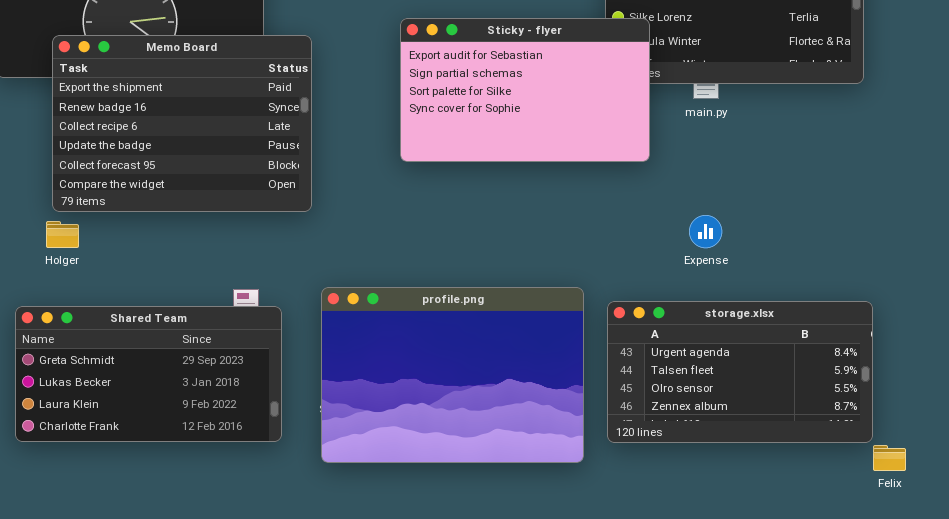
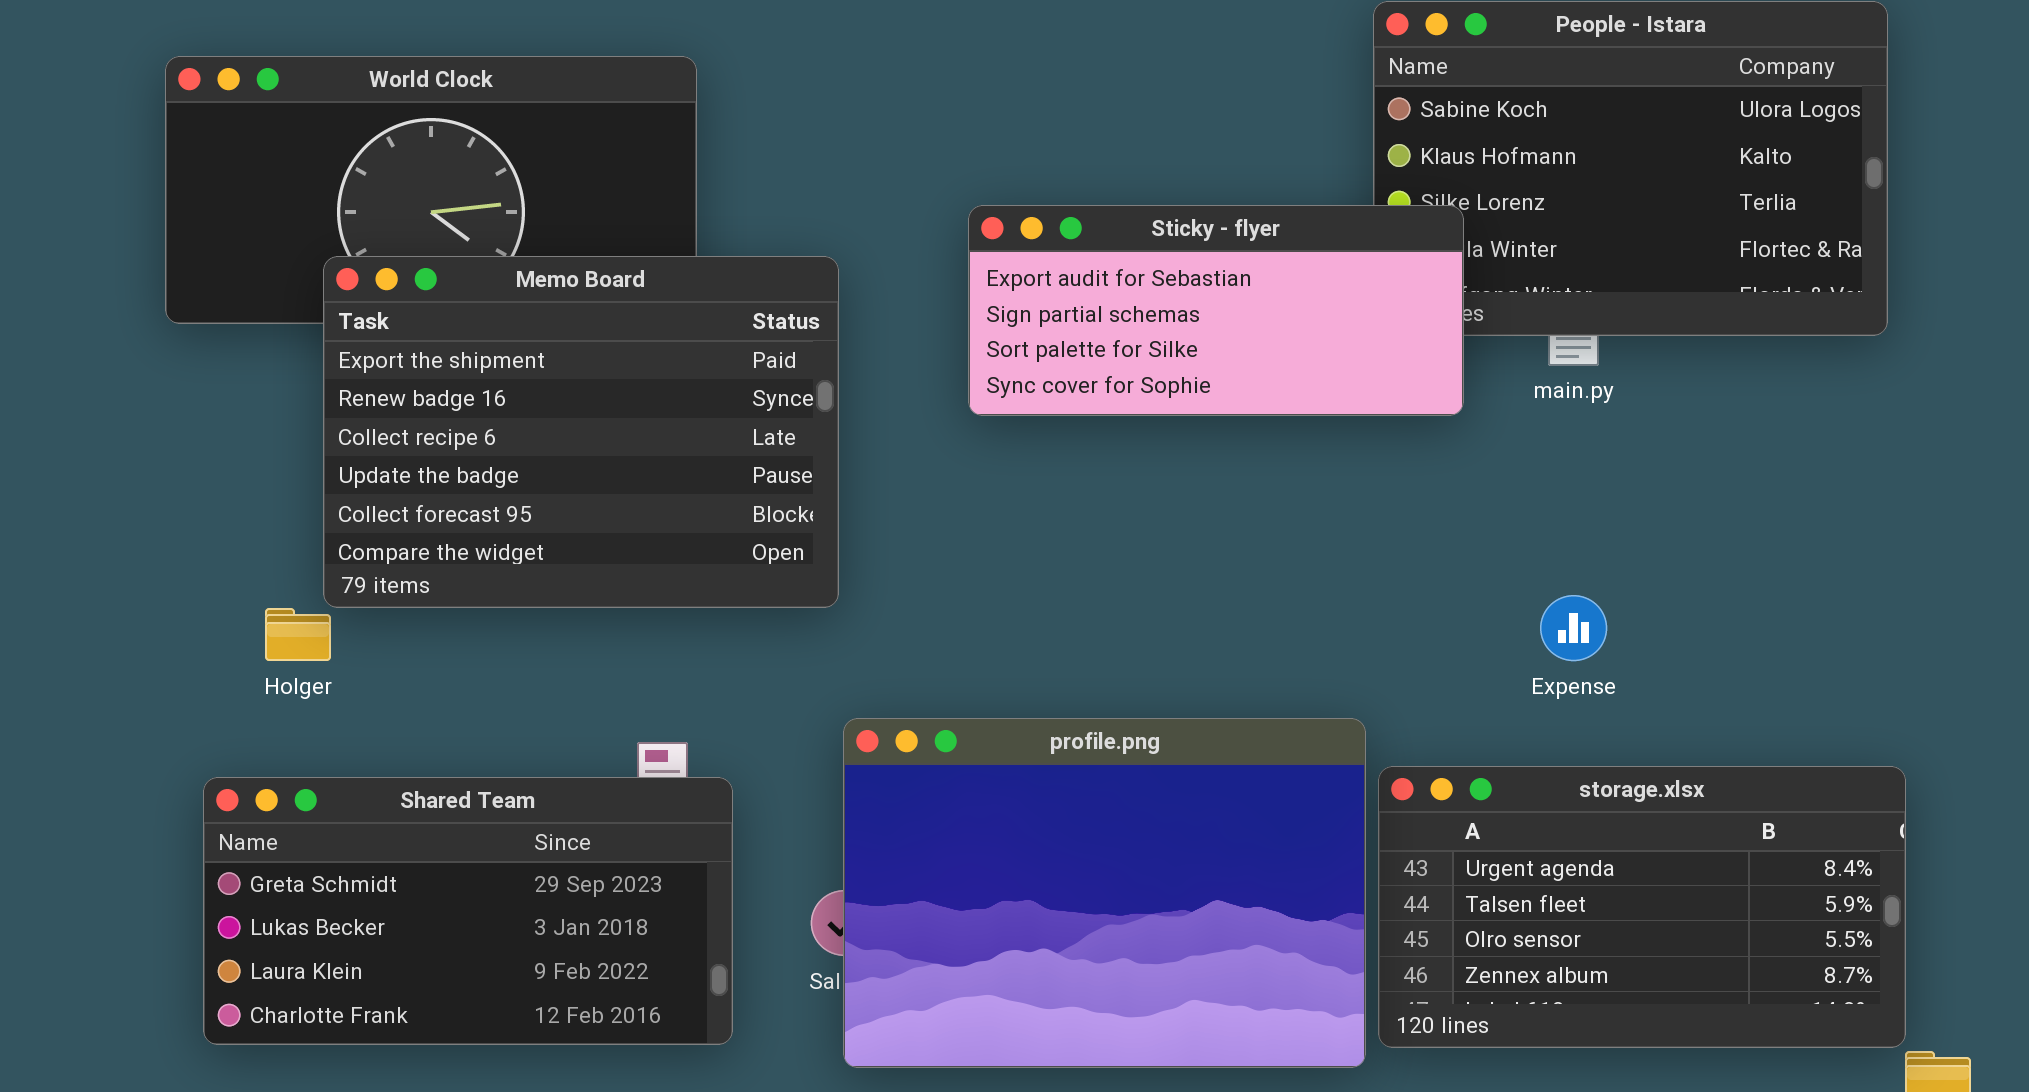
Sticky - flyer: [400,18,650,162] -> [968,205,1464,416], resized
Memo Board: [52,35,312,212] -> [323,256,839,608], moved
profile.png: [321,287,584,463] -> [843,718,1366,1068], moved

